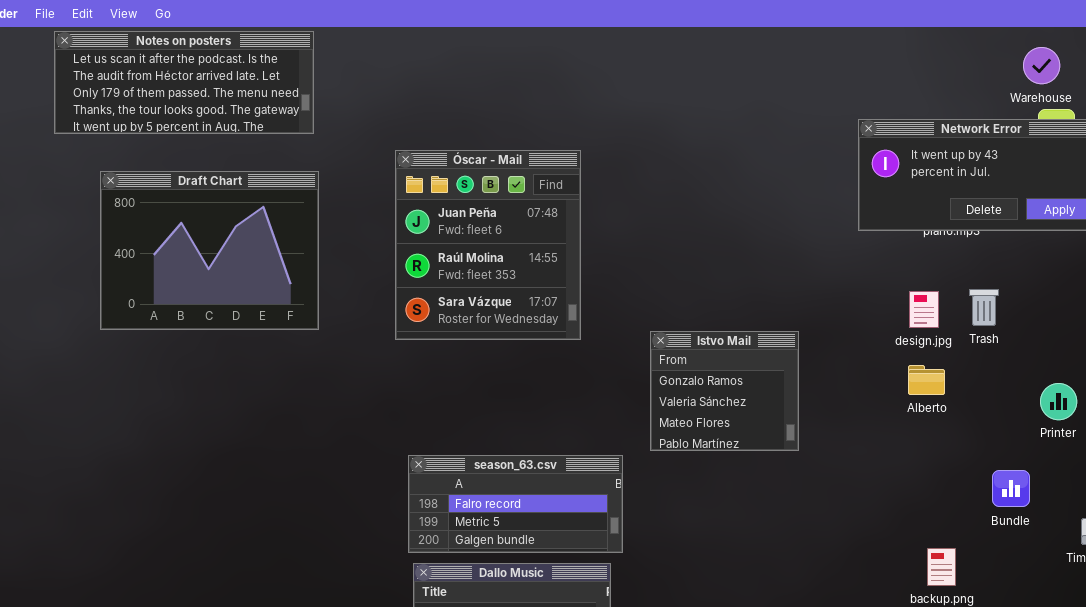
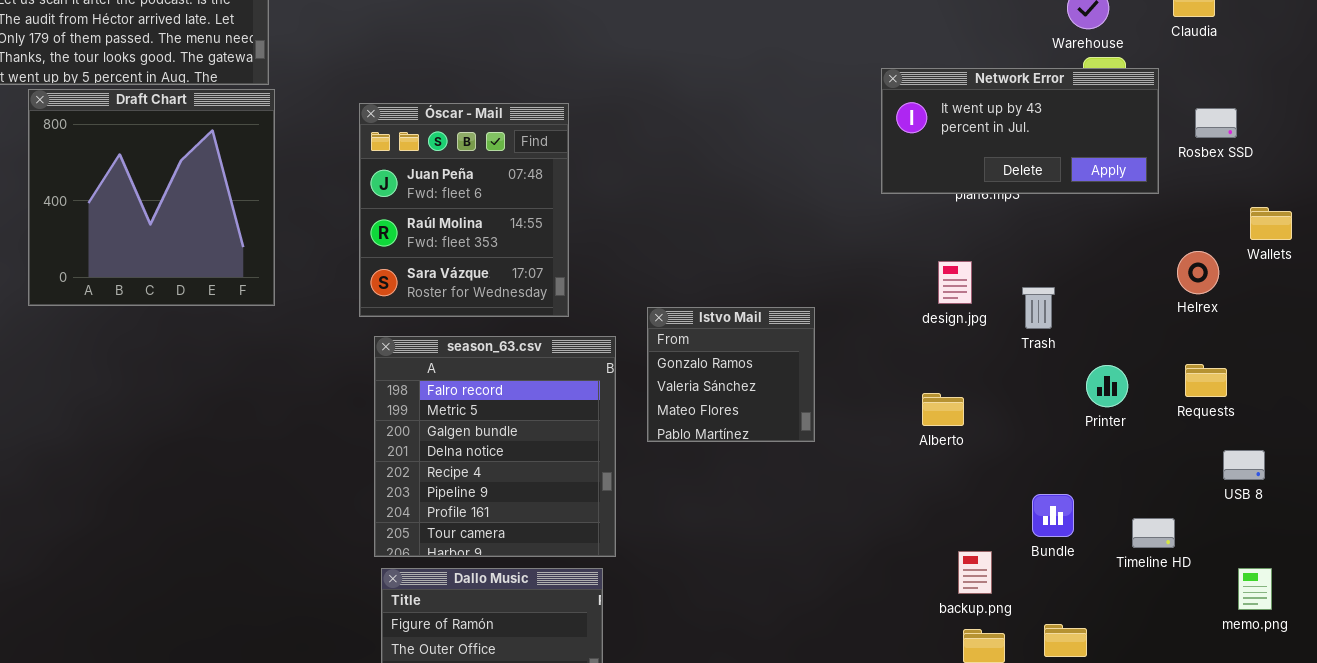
Draft Chart: [100,171,319,330] -> [28,89,275,306], resized
Trash: [969,289,999,326] -> [1022,287,1055,329], moved
Alberto: [908,365,945,395] -> [922,393,964,426], moved
season_63.csv: [408,455,623,553] -> [374,336,616,557], resized
Bundle: [992,470,1030,507] -> [1032,494,1074,537], moved

